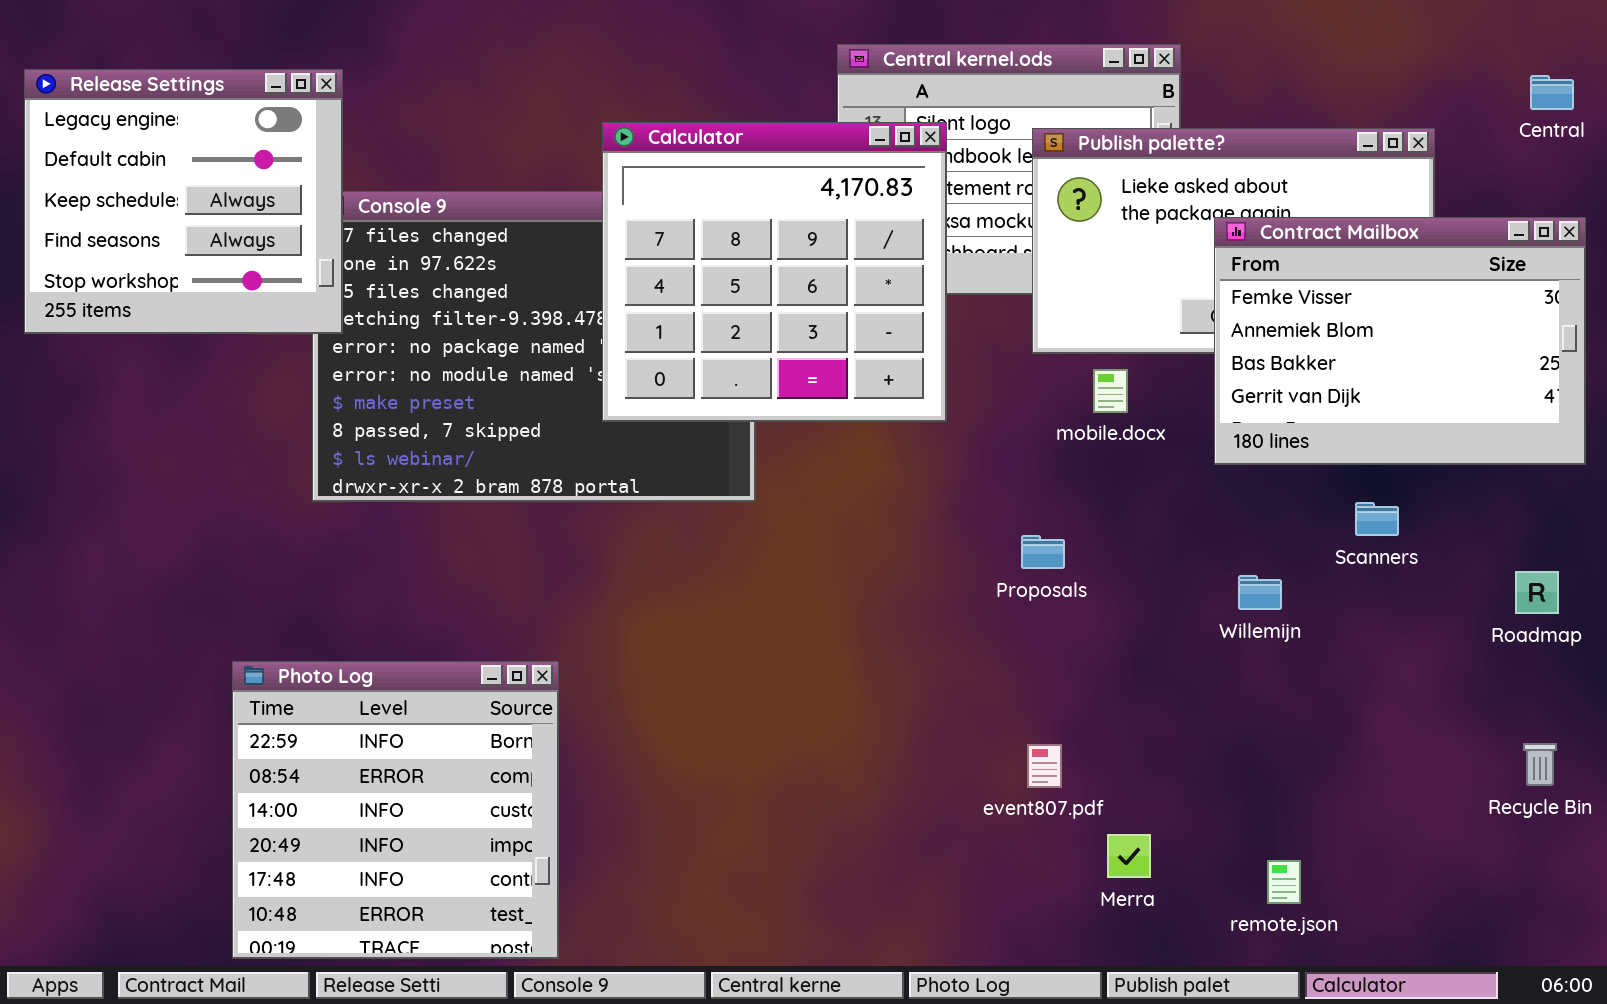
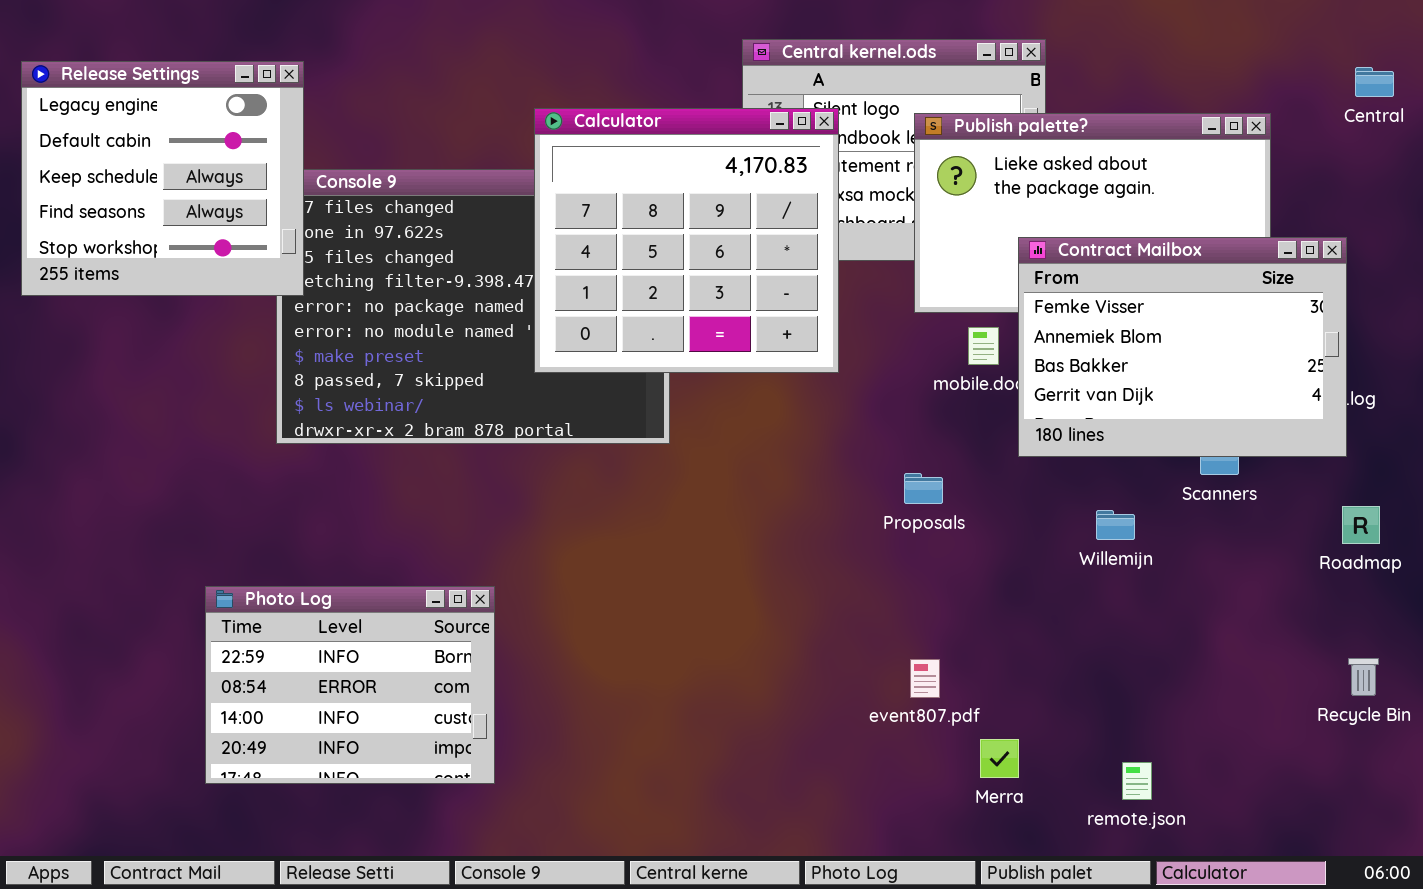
Contract Mailbox: [1214,217,1586,465] -> [1018,237,1347,457], moved
Photo Log: [232,661,559,959] -> [205,586,495,784], resized

